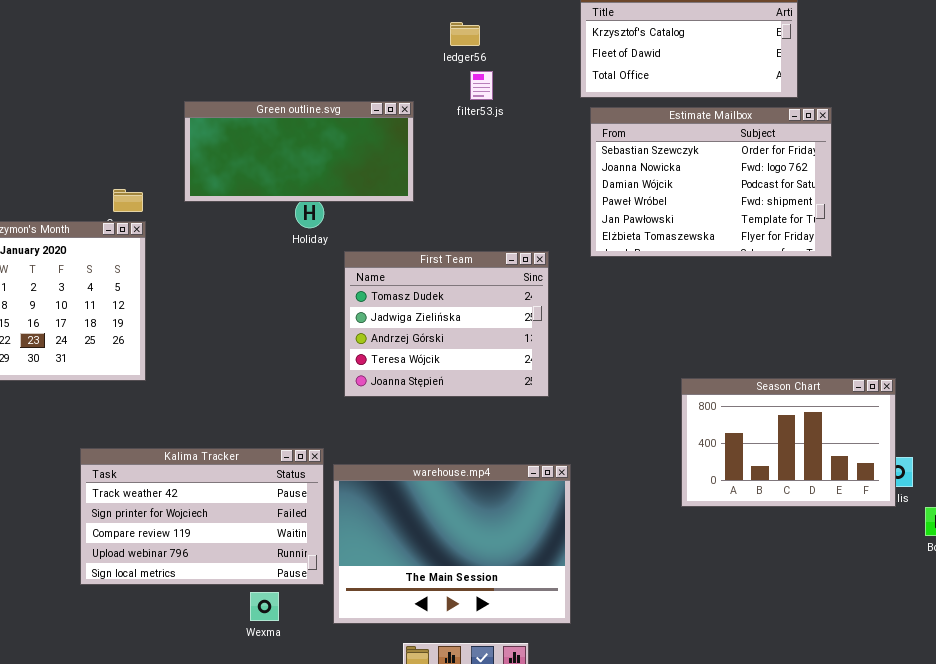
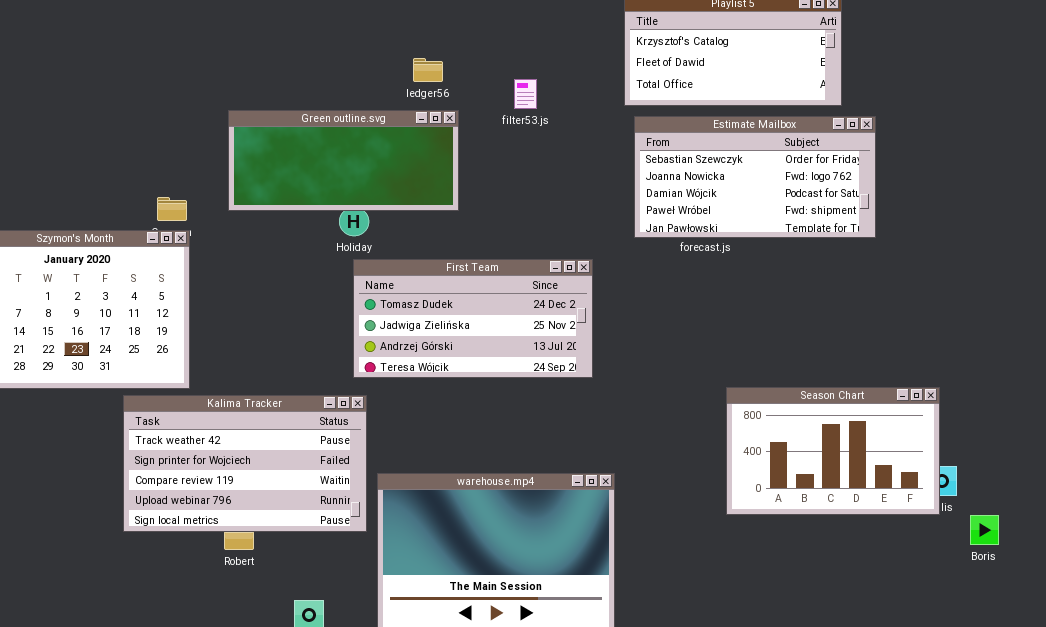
ledger56: [450,22,480,46] -> [413,58,443,82], moved
Estimate Mailbox: [590,107,832,257] -> [634,116,876,238], resized
First Team: [344,251,549,397] -> [353,259,593,378], resized
Kalima Tracker: [80,448,324,585] -> [123,395,367,532], moved

